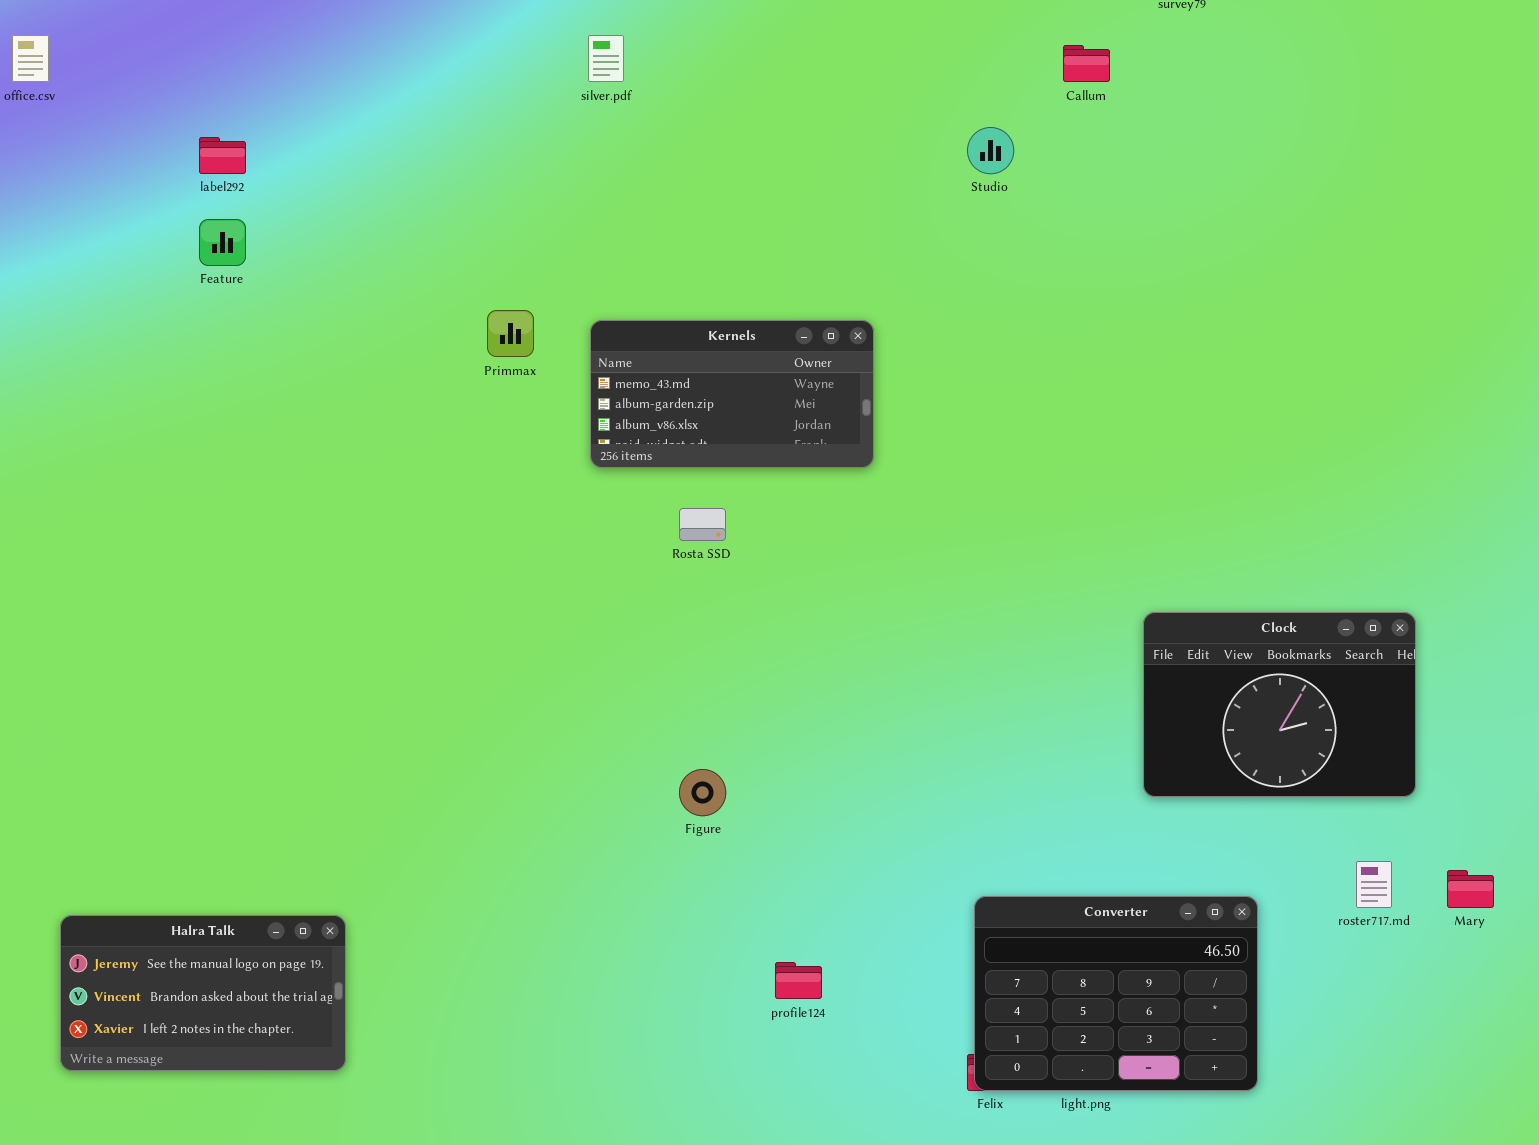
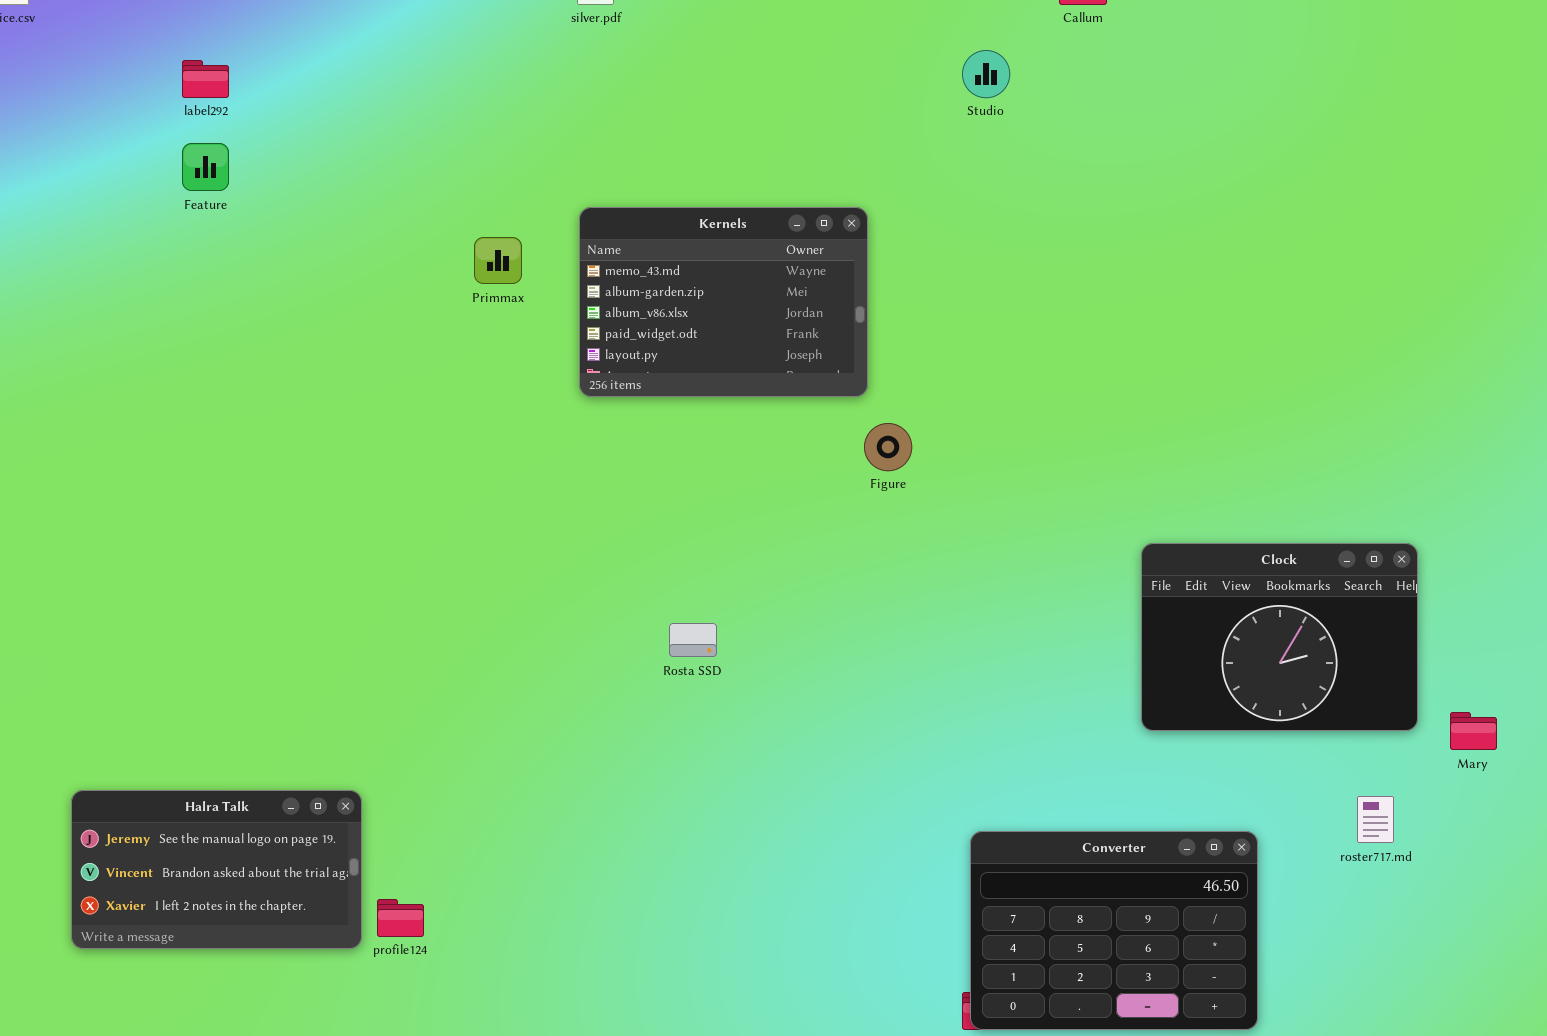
Kernels: [590,320,874,468] -> [579,207,868,397], resized
Rosta SSD: [679,508,726,541] -> [669,623,717,657], moved
Figure: [679,769,726,816] -> [864,423,912,471], moved
Mary: [1447,870,1494,908] -> [1450,712,1497,750], moved
Halra Talk: [60,915,346,1071] -> [71,790,362,949], moved
profile124: [775,962,822,999] -> [377,899,424,937], moved

